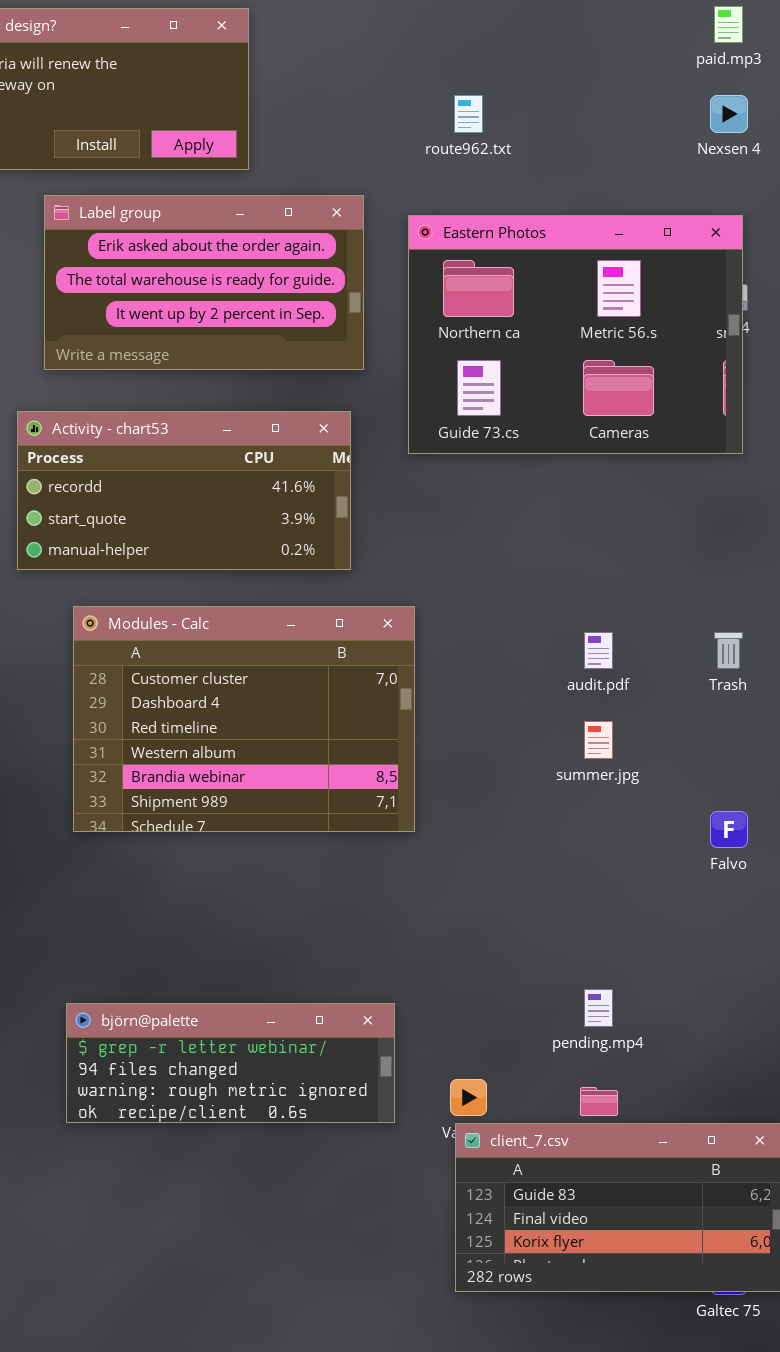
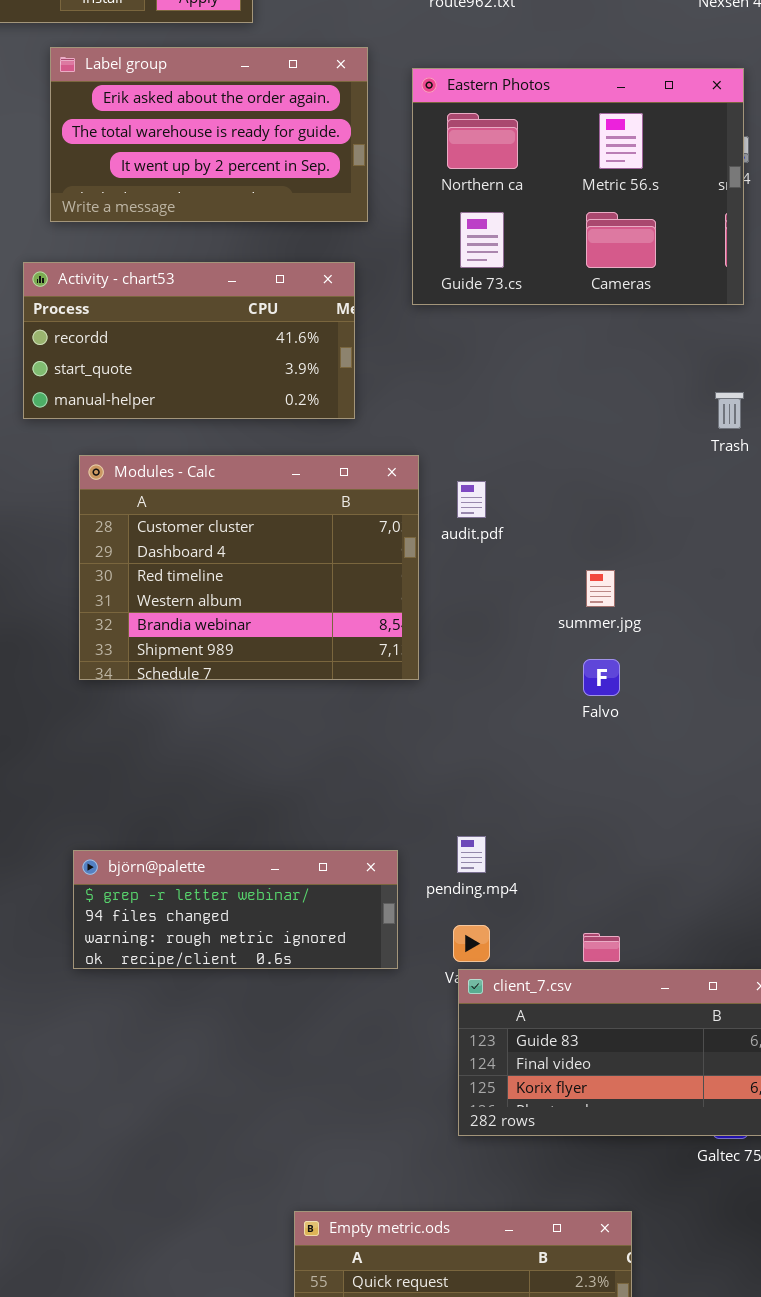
audit.pdf: [584,632,613,669] -> [457,481,486,518], moved
Trash: [714,632,743,669] -> [715,392,744,429], moved
Falvo: [710,811,748,848] -> [583,659,620,696], moved
pending.mp4: [584,989,613,1027] -> [457,836,486,873], moved

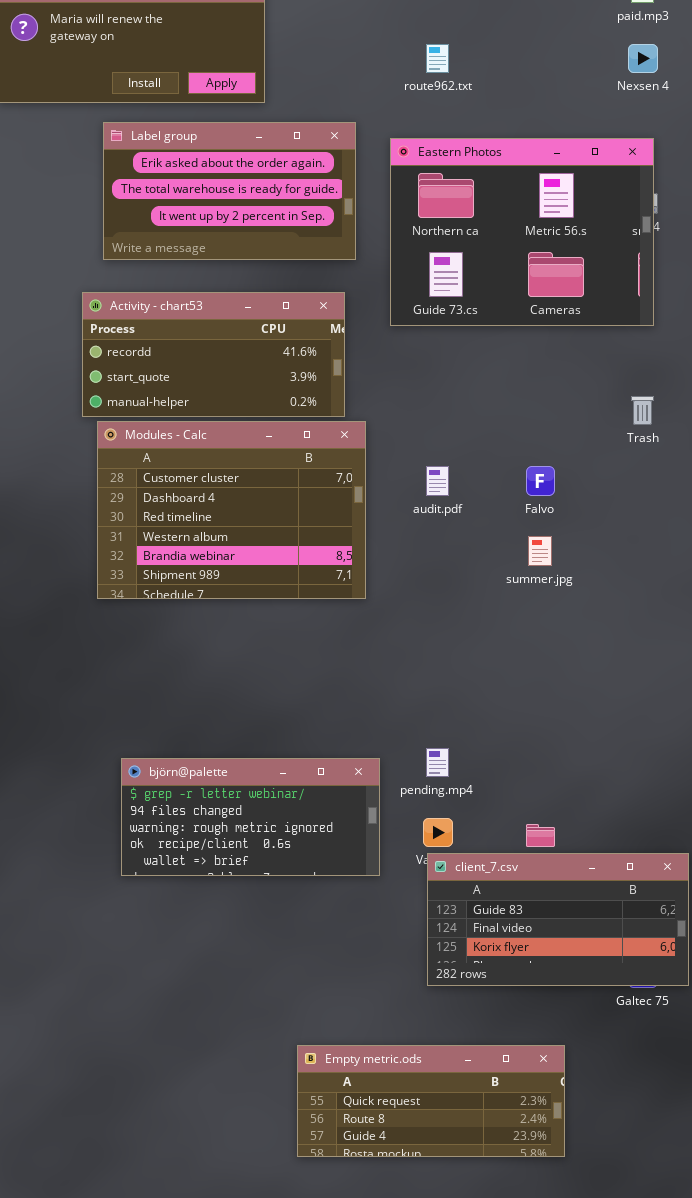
Modules - Calc: [79,455,419,680] -> [97,421,366,599], moved
Falvo: [583,659,620,696] -> [526,466,555,496], moved
björn@palette: [73,850,398,969] -> [121,758,380,876], resized

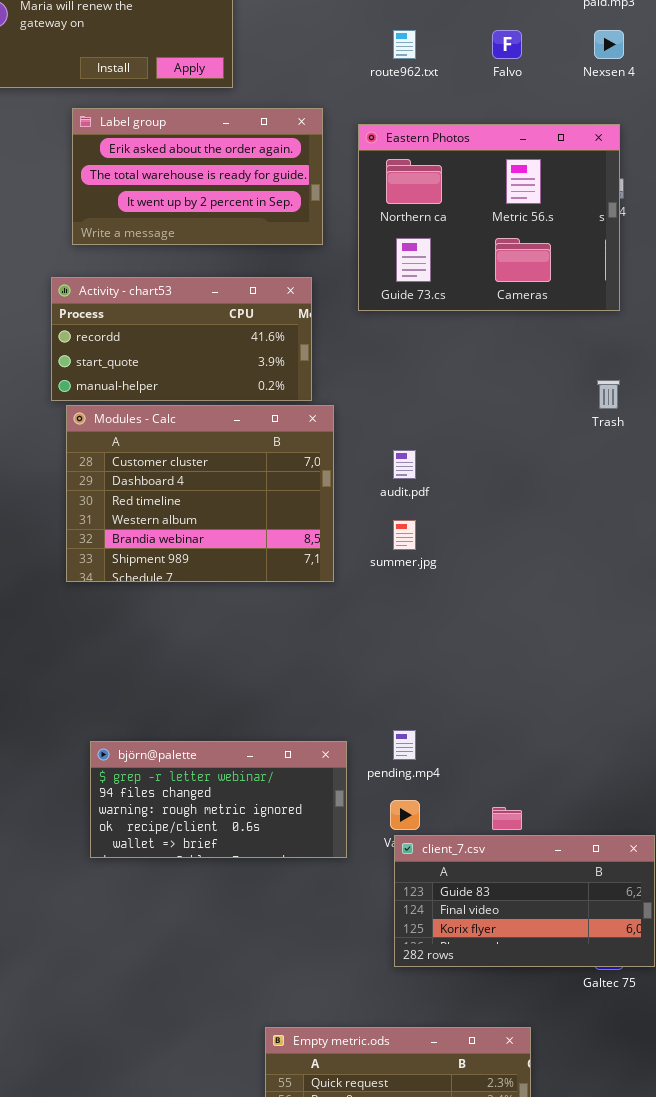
Falvo: [526,466,555,496] -> [492,30,522,59], moved
summer.jpg: [528,536,552,566] -> [393,520,416,550], moved

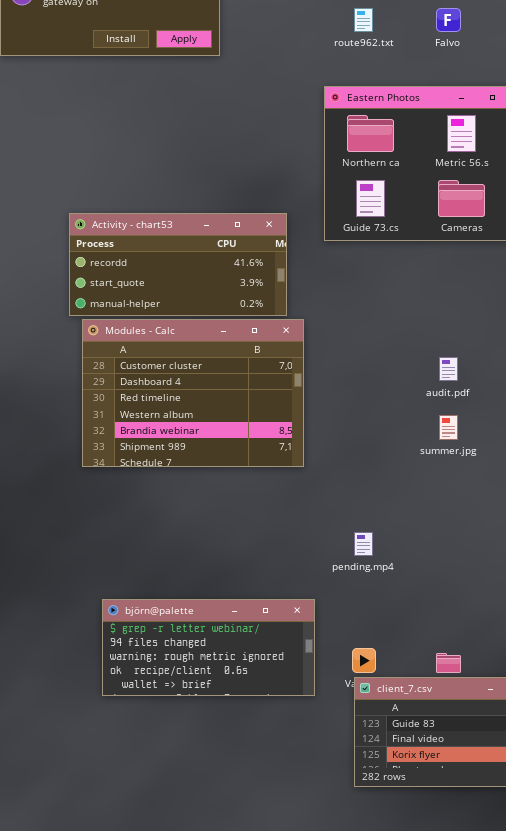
Label group: [72,108,323,245] -> none, closed
audit.pdf: [393,450,416,479] -> [439,357,458,381], moved
summer.jpg: [393,520,416,550] -> [439,415,458,440], moved
pending.mp4: [393,730,416,760] -> [354,532,373,556], moved

